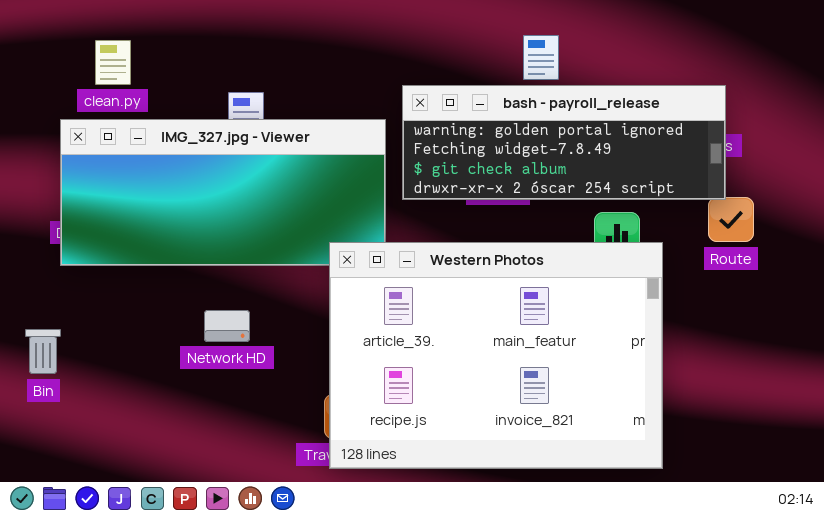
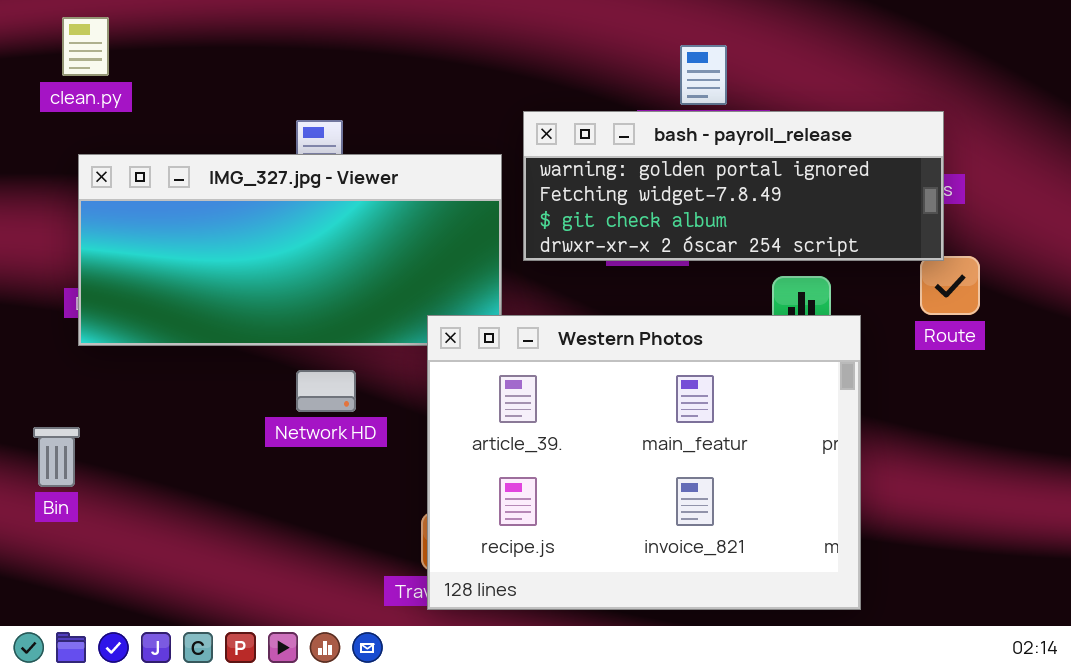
clean.py: [95,40,131,85] -> [62,17,109,76], moved
Network HD: [204,310,250,342] -> [296,370,356,412], moved

